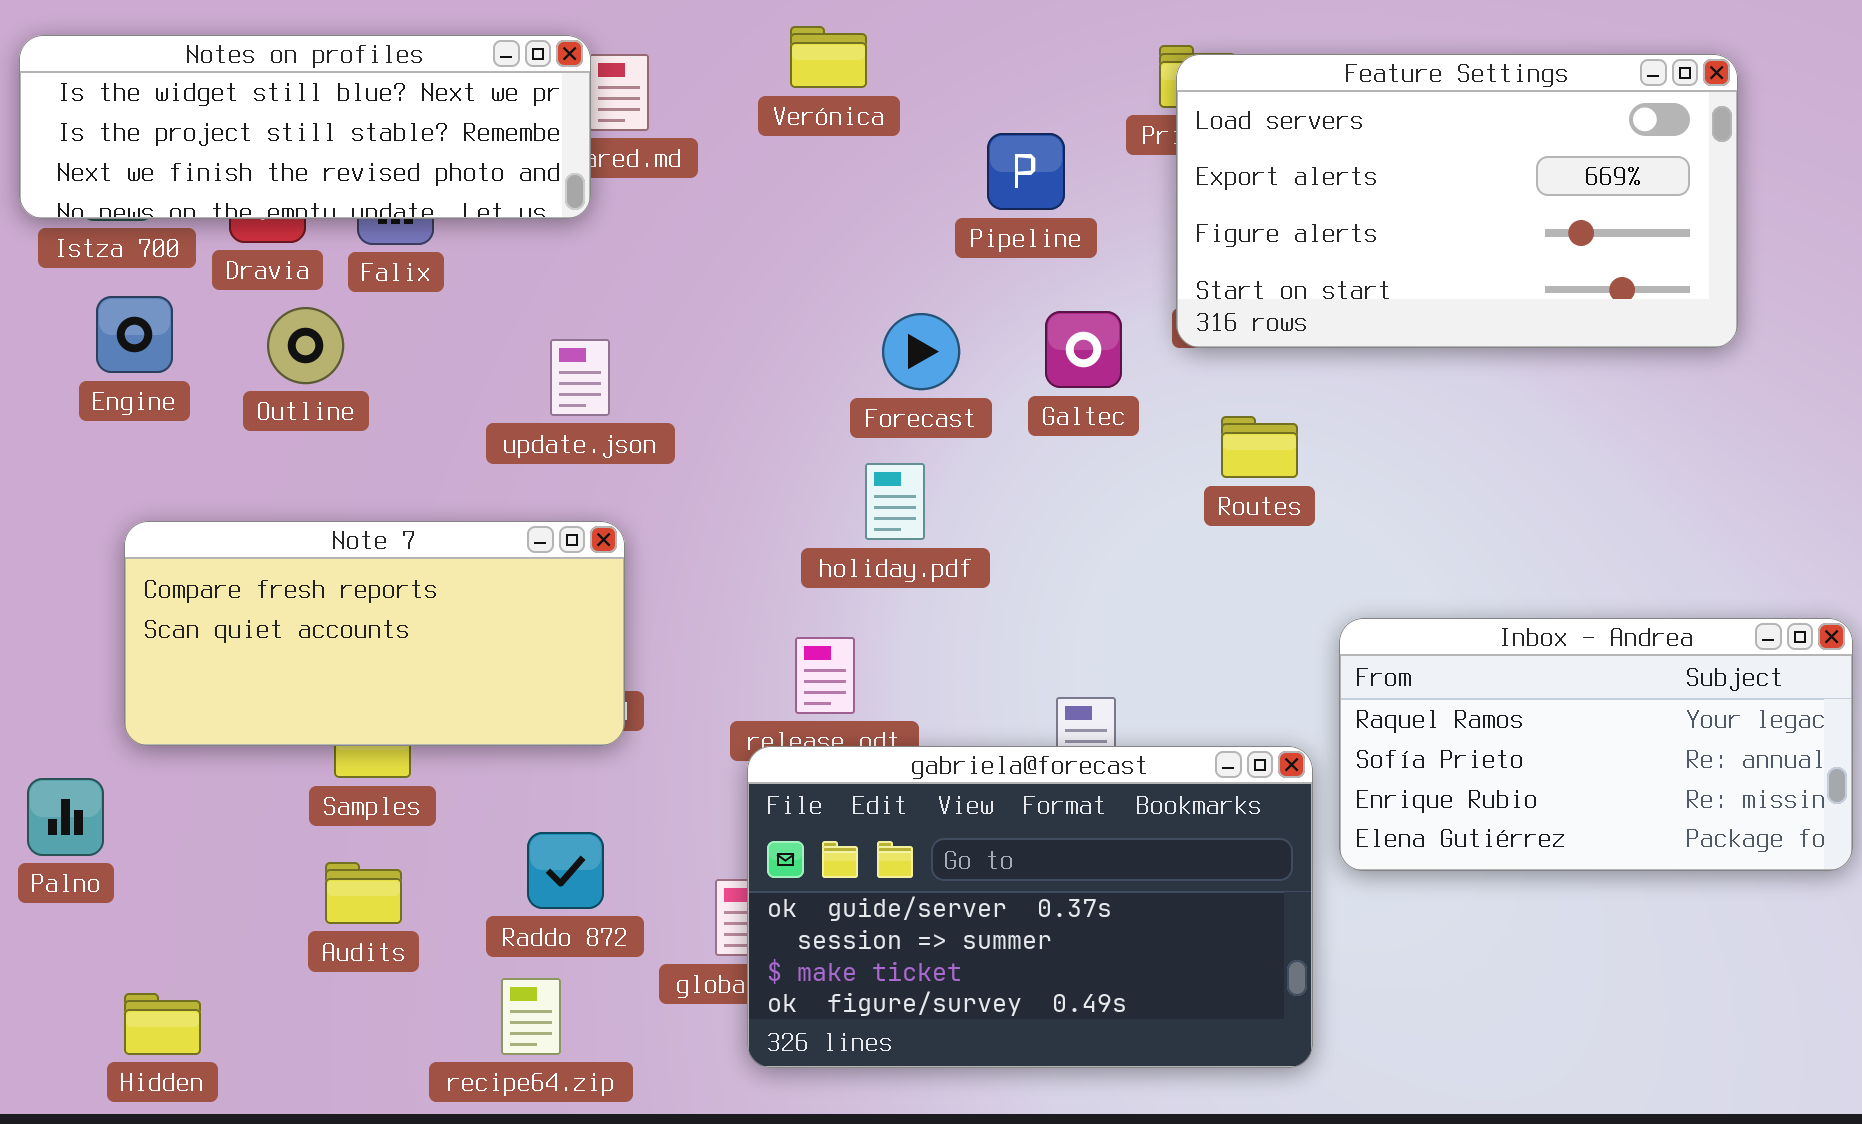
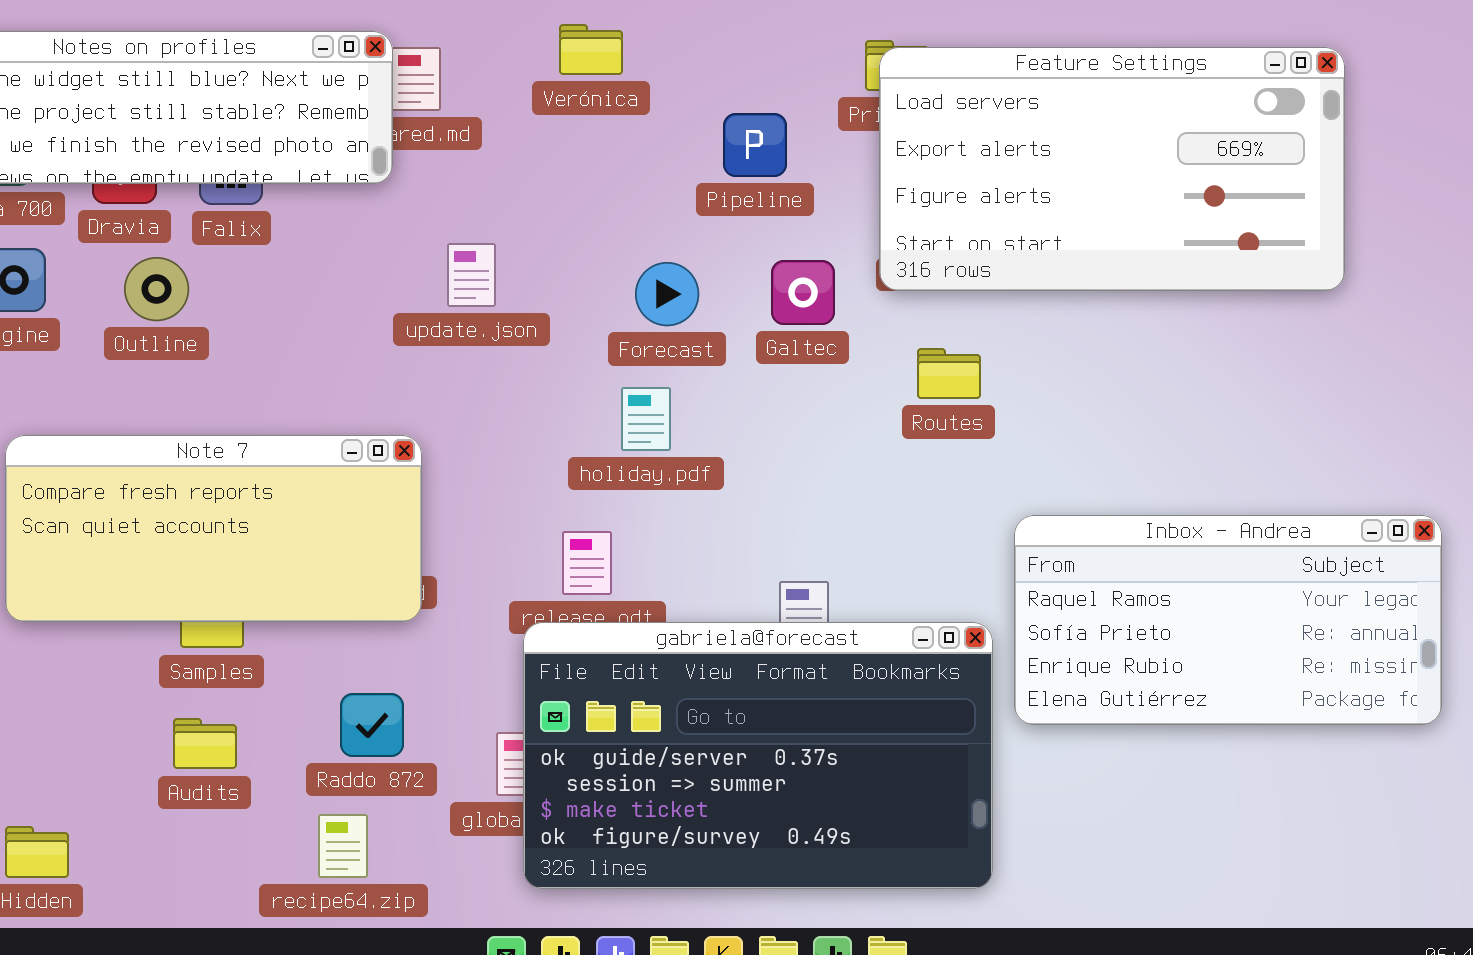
update.json: [550,339,610,416] -> [447,243,496,307], moved

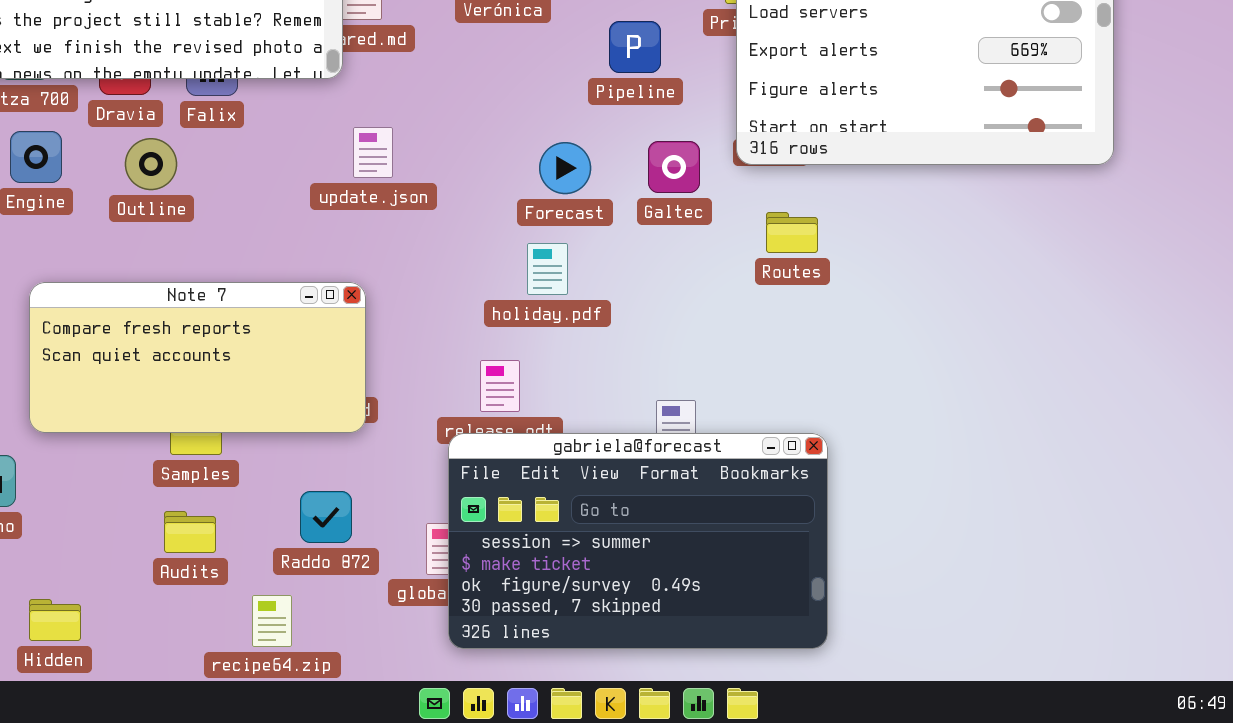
update.json: [447,243,496,307] -> [353,127,393,178], moved
Inbox - Andrea: [1014,515,1442,725] -> none, closed
gabriela@forecast: [523,622,993,889] -> [448,433,828,649], scrolled down 1 row
recipe64.zip: [318,814,368,878] -> [252,595,292,647], moved

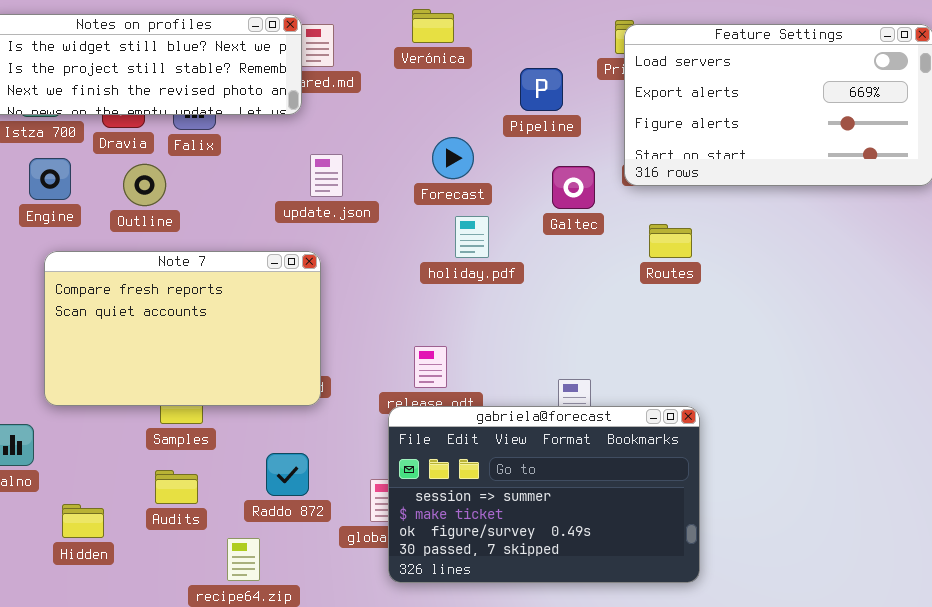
Forecast: [539,142,591,194] -> [432,137,474,179], moved
holiday.pdf: [527,243,568,295] -> [455,216,489,258], moved
Note 7: [29,282,366,433] -> [44,251,321,406], resized
Hidden: [29,599,81,641] -> [62,504,104,538], moved

